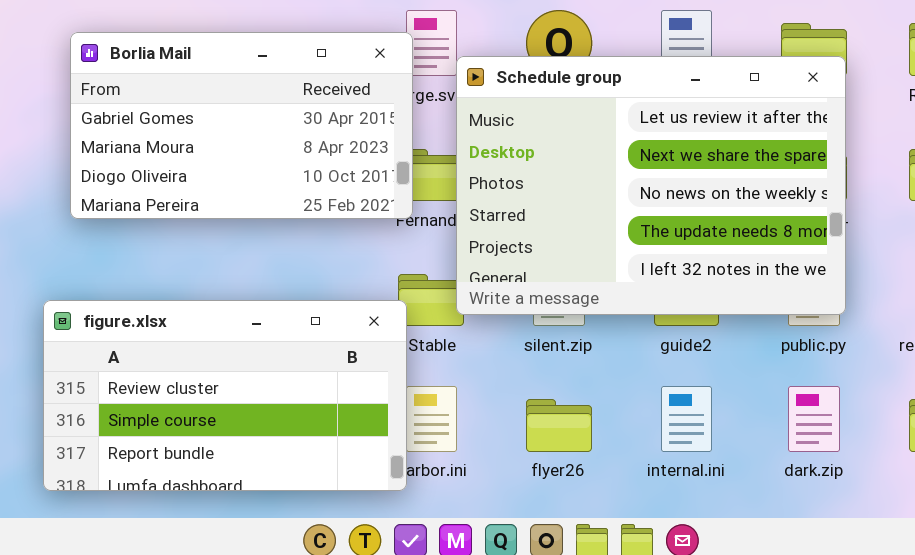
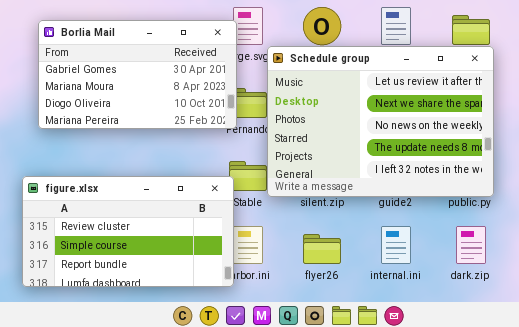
Schedule group: [456,56,846,315] -> [267,46,494,197], moved

